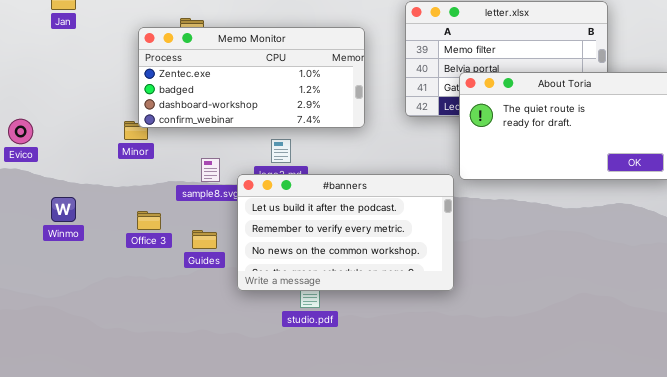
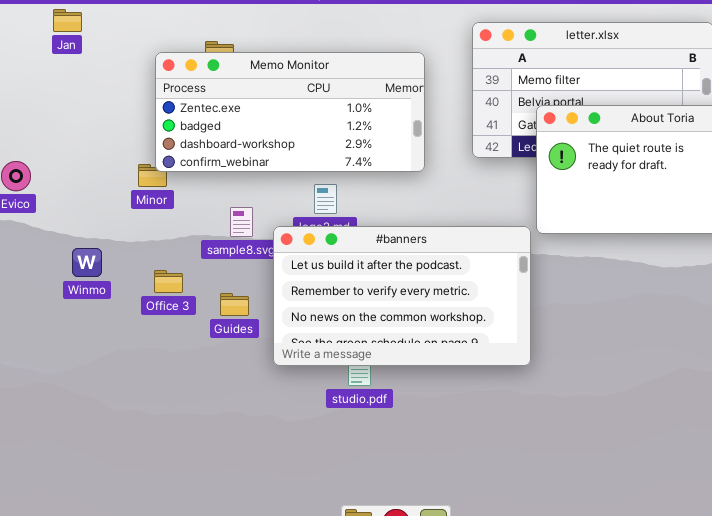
Winmo: [51,197,76,222] -> [72,248,102,277], moved

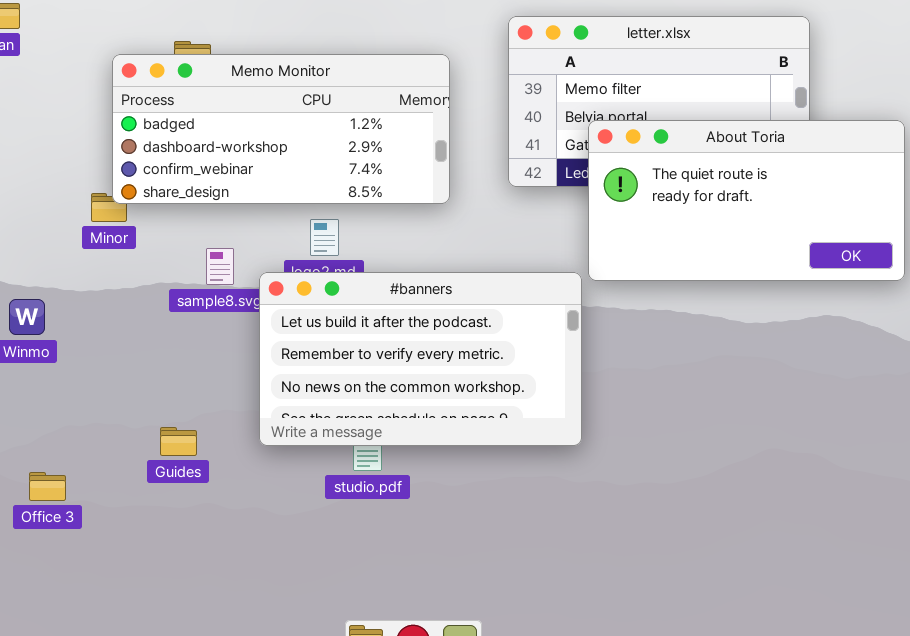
Memo Monitor: [155,52,425,172] -> [112,54,450,204], scrolled down 1 row
Office 3: [154,270,183,293] -> [29,472,66,501], moved
Guides: [220,293,249,316] -> [160,427,197,456], moved

